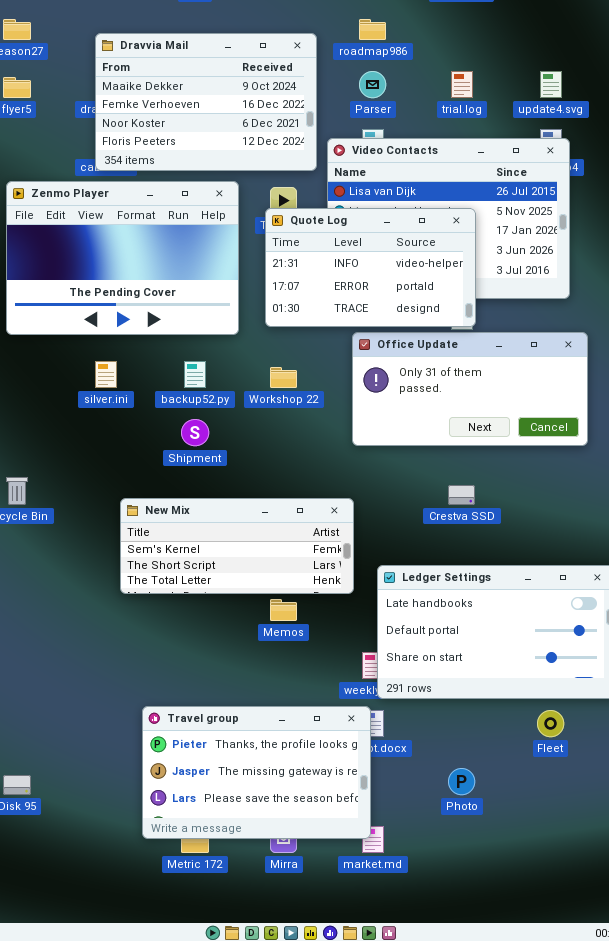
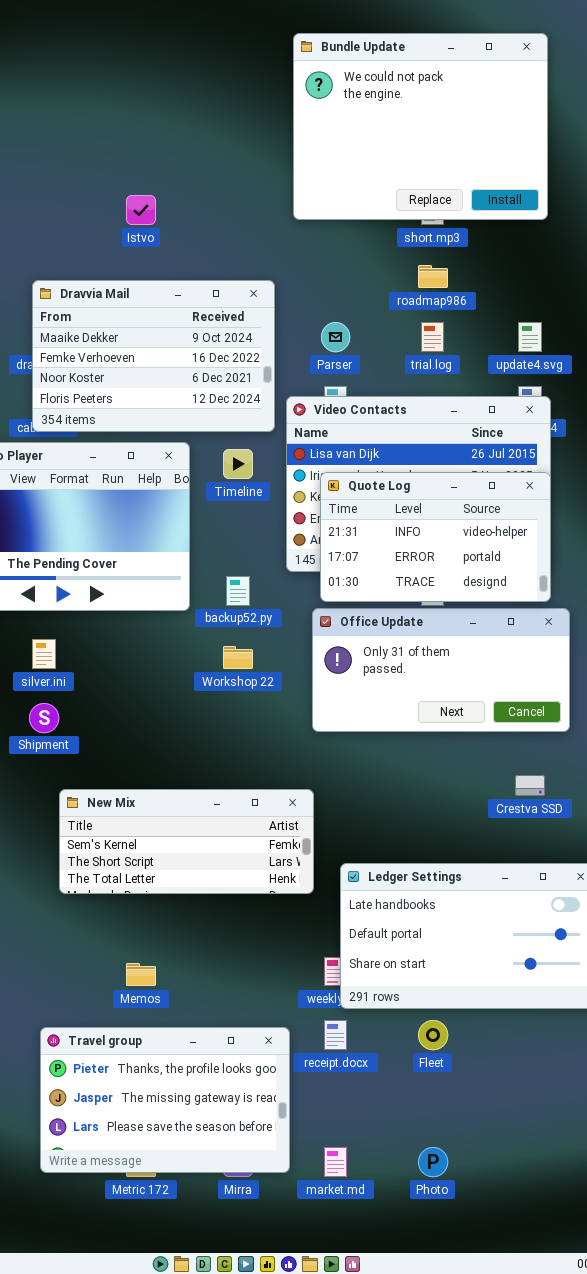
roadmap986: [359,19,386,40] -> [418,265,448,288], moved
Quote Log: [265,208,476,327] -> [320,472,551,602], moved
backup52.py: [184,361,206,388] -> [226,576,250,606], moved
Shipment: [181,419,209,446] -> [29,703,59,733], moved
Crestva SSD: [448,485,475,505] -> [515,775,545,796], moved
Memos: [270,599,297,621] -> [126,963,156,986], moved
Travel group: [142,706,371,839] -> [40,1027,290,1173], moved
Fleet: [537,710,564,737] -> [418,1020,448,1050], moved
Photo: [448,768,475,795] -> [418,1147,448,1177], moved

